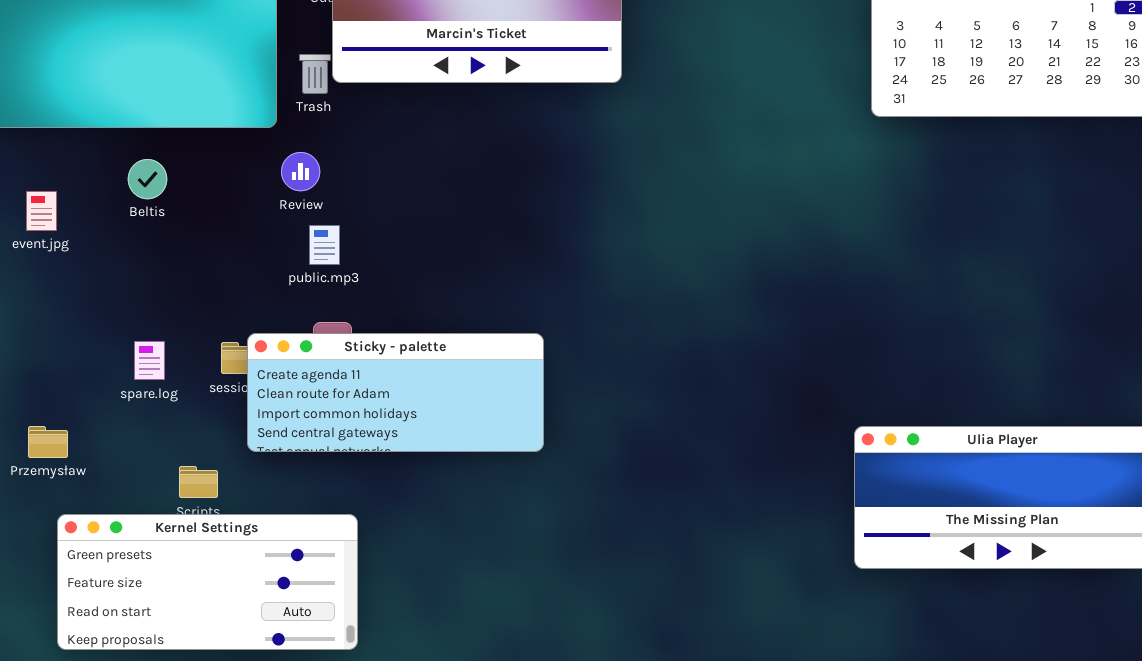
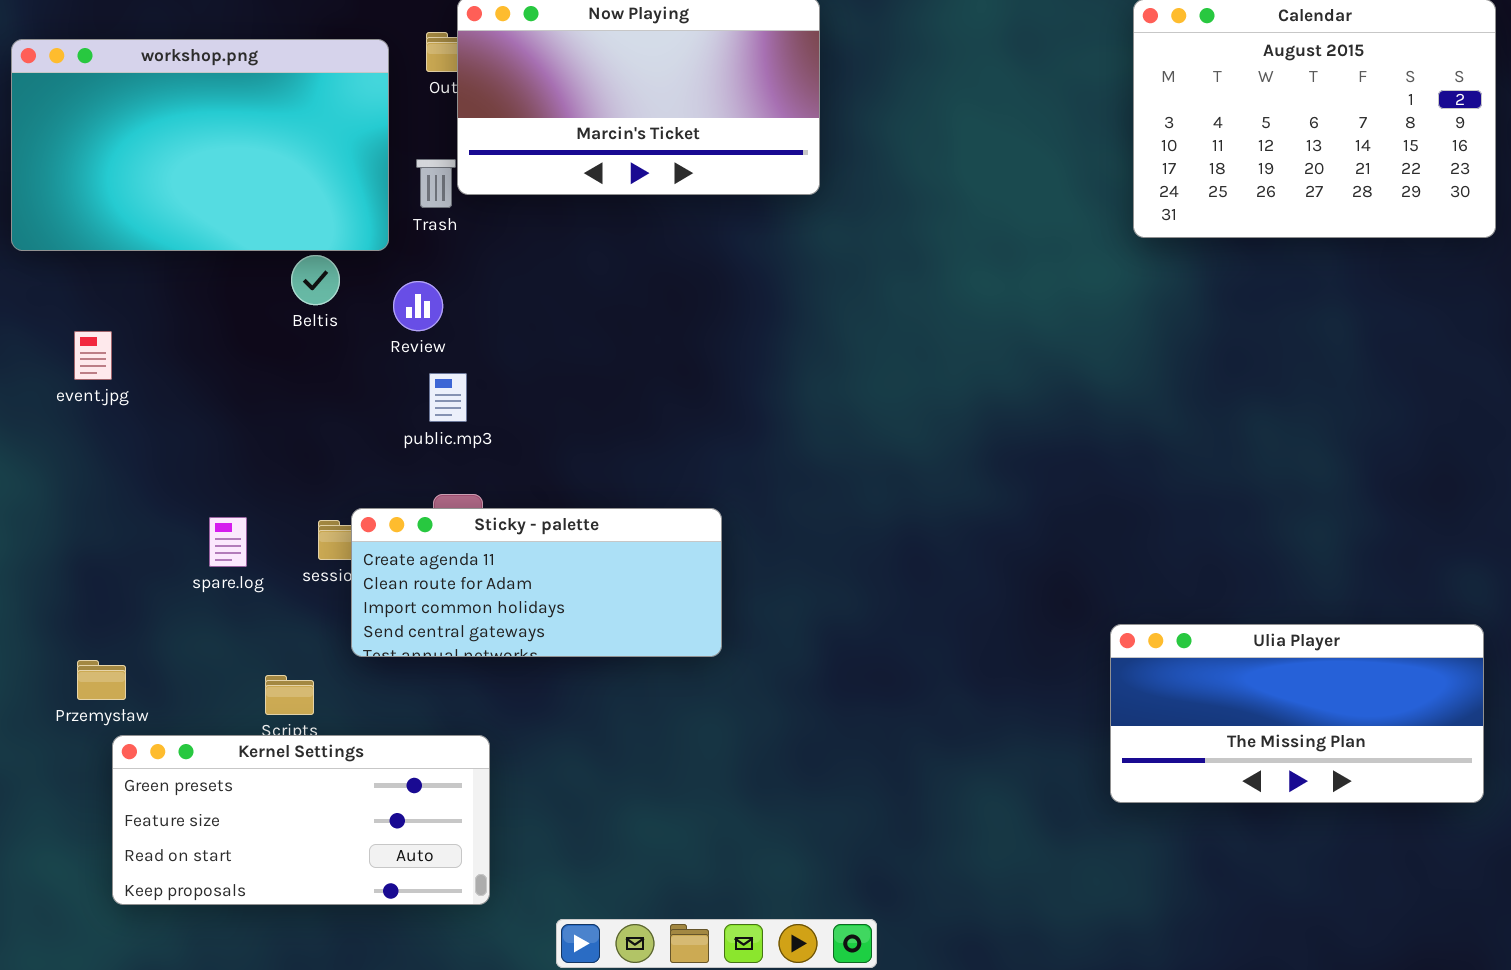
Beltis: [128,159,167,199] -> [291,255,340,305], moved
Przemysław: [28,426,68,458] -> [77,660,126,700], moved

